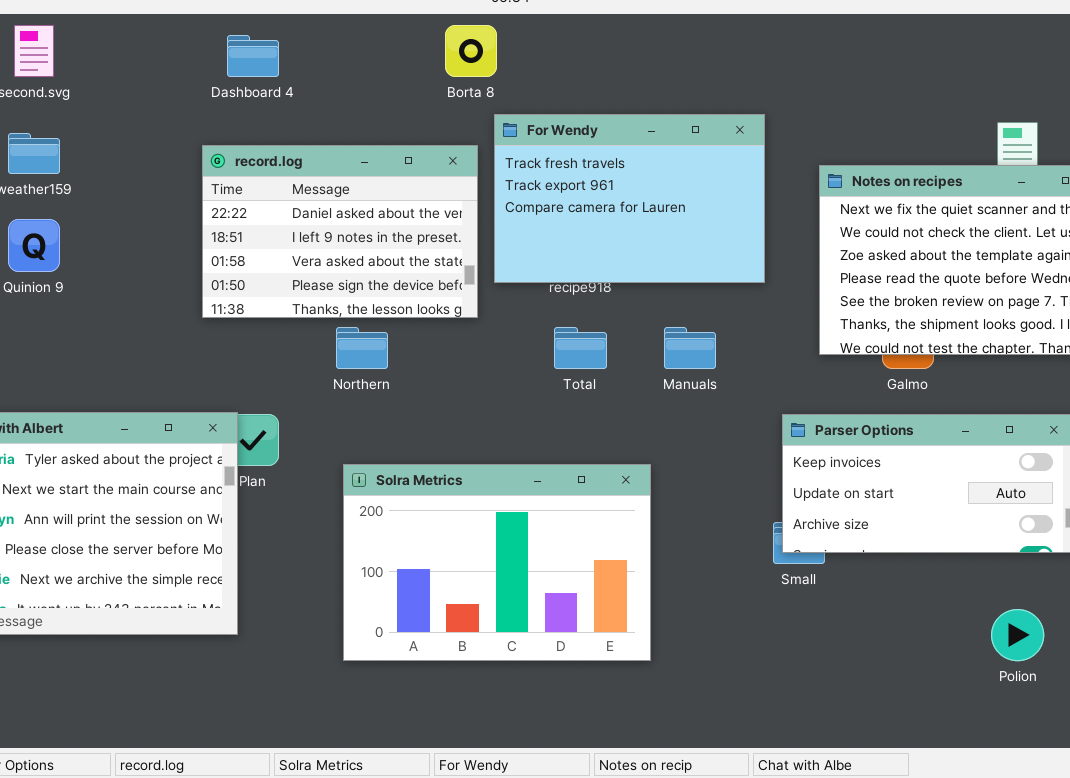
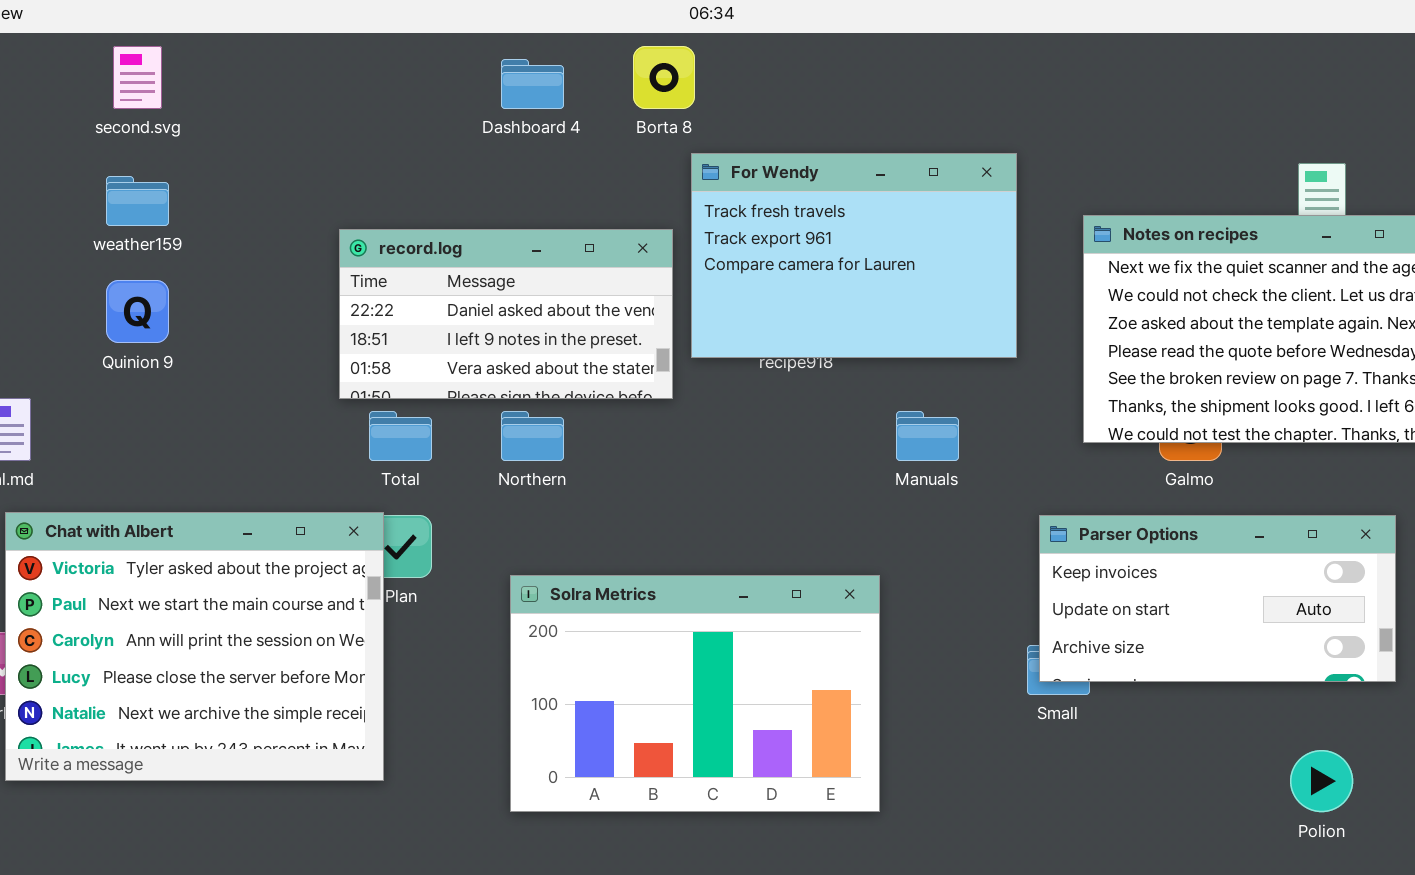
Dashboard 4: [227,35,279,77] -> [501,59,564,109], moved
record.log: [202,145,478,318] -> [339,229,673,399], resized
Total: [554,327,607,369] -> [369,411,432,461], moved

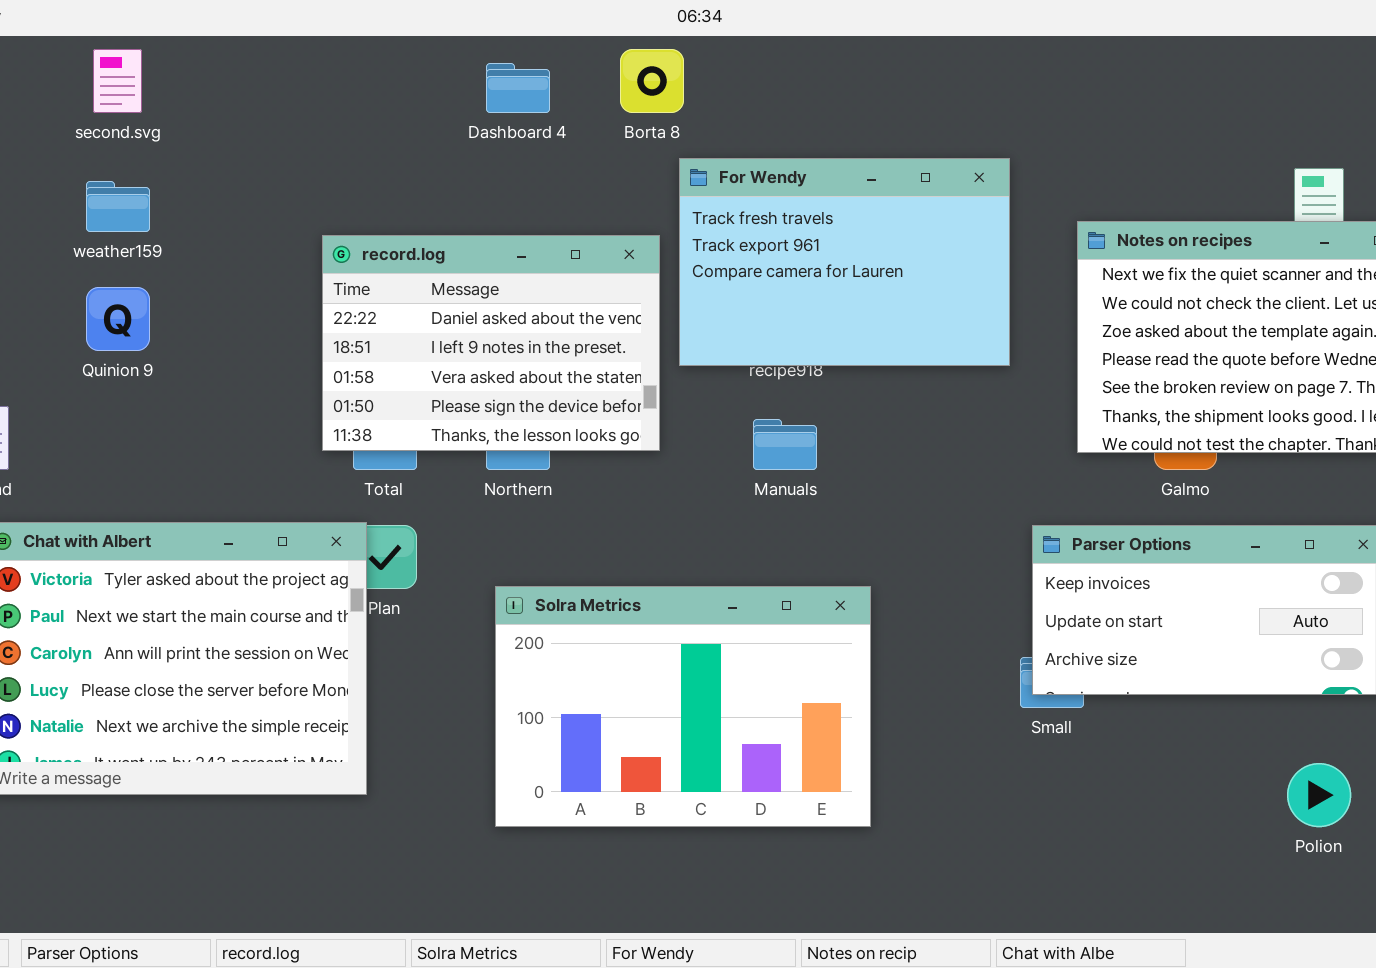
record.log: [339,229,673,399] -> [322,235,660,451], resized
Manuals: [896,411,959,461] -> [753,419,817,470], moved

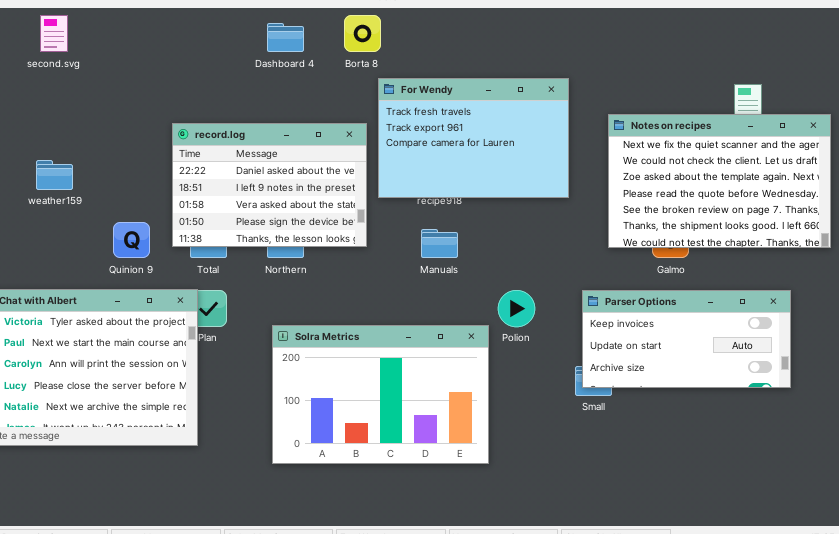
weather159: [86,181,150,232] -> [36,160,73,190], moved
Quinion 9: [86,287,150,351] -> [113,222,150,258], moved
Polion: [1287,763,1351,827] -> [498,290,535,327], moved

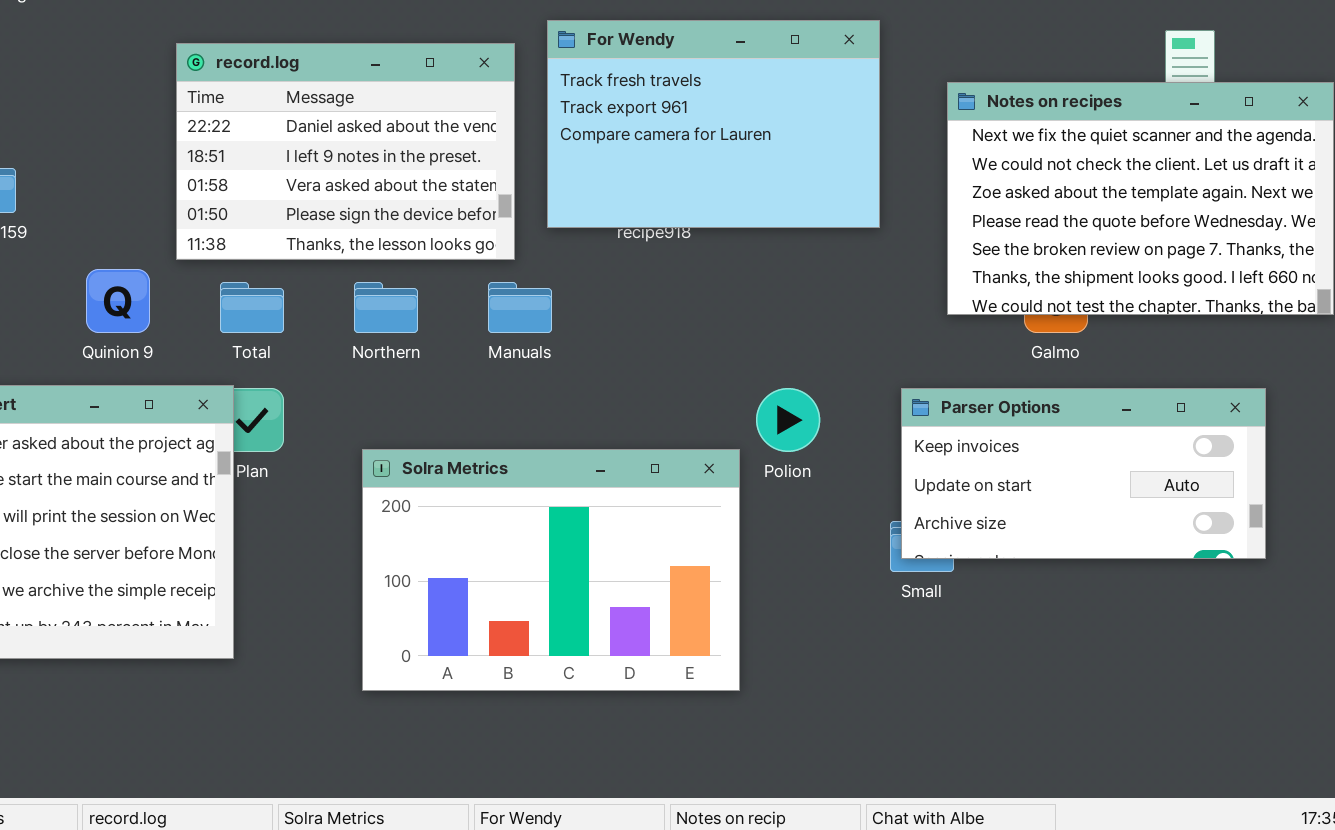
record.log: [172,123,367,247] -> [176,43,515,260], moved
Manuals: [421,229,458,258] -> [488,282,552,333], moved

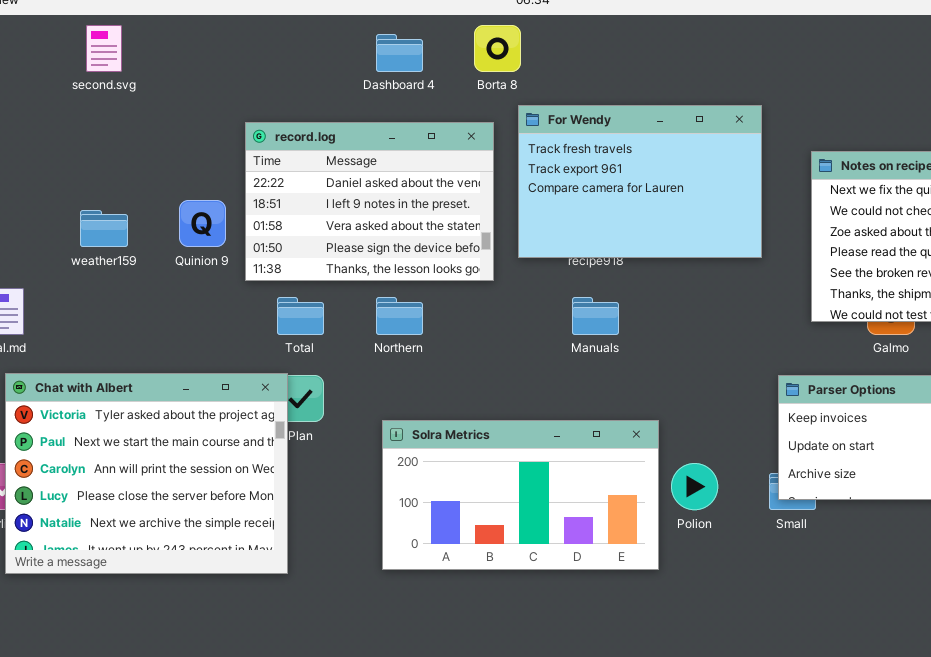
Quinion 9: [86,269,150,333] -> [179,200,226,247], moved
Manuals: [488,282,552,333] -> [572,297,619,335], moved
Polion: [756,388,820,452] -> [671,463,718,510], moved
Solra Metrics: [362,449,740,691] -> [382,420,659,570], resized

